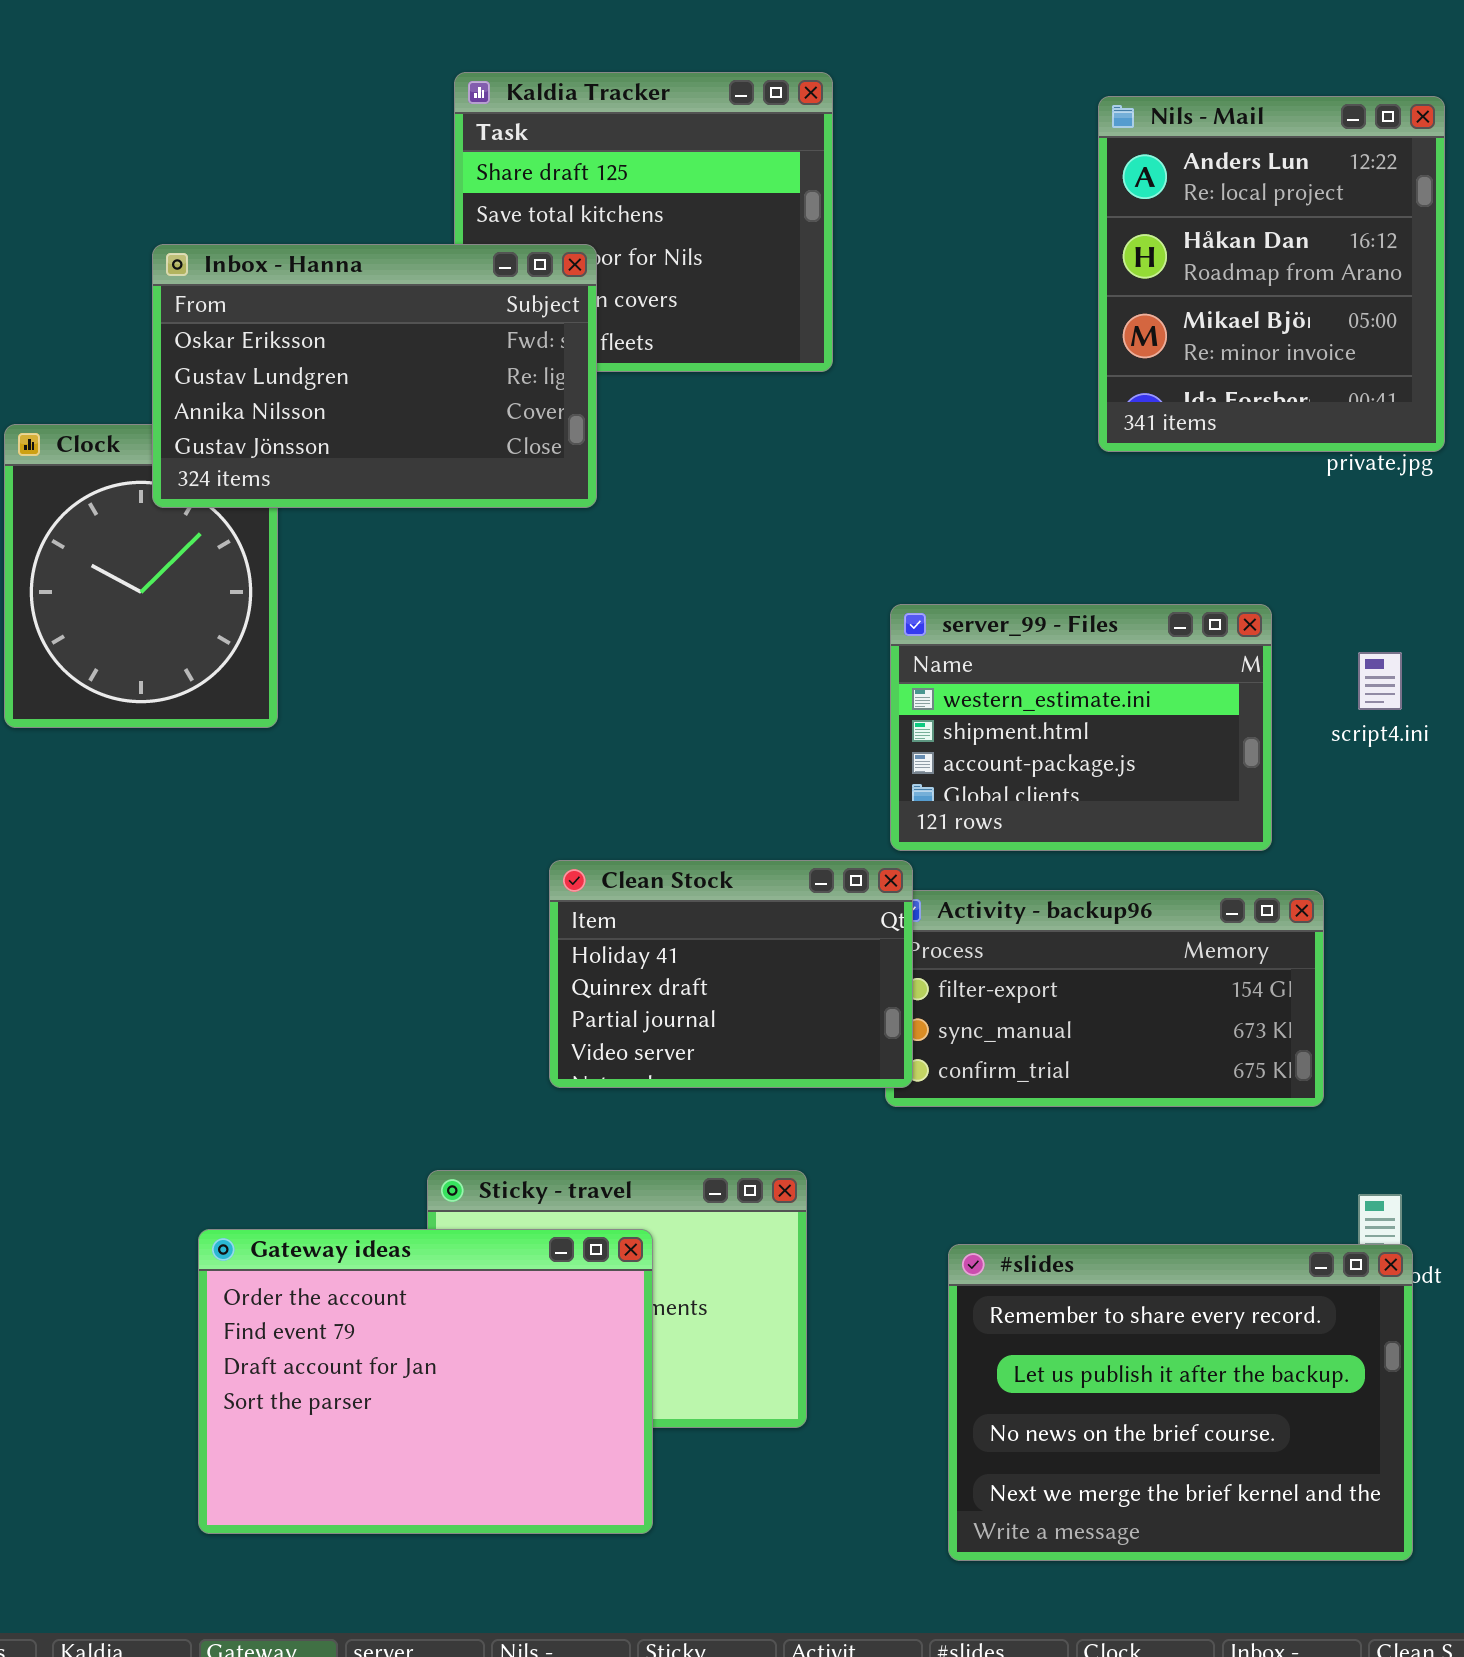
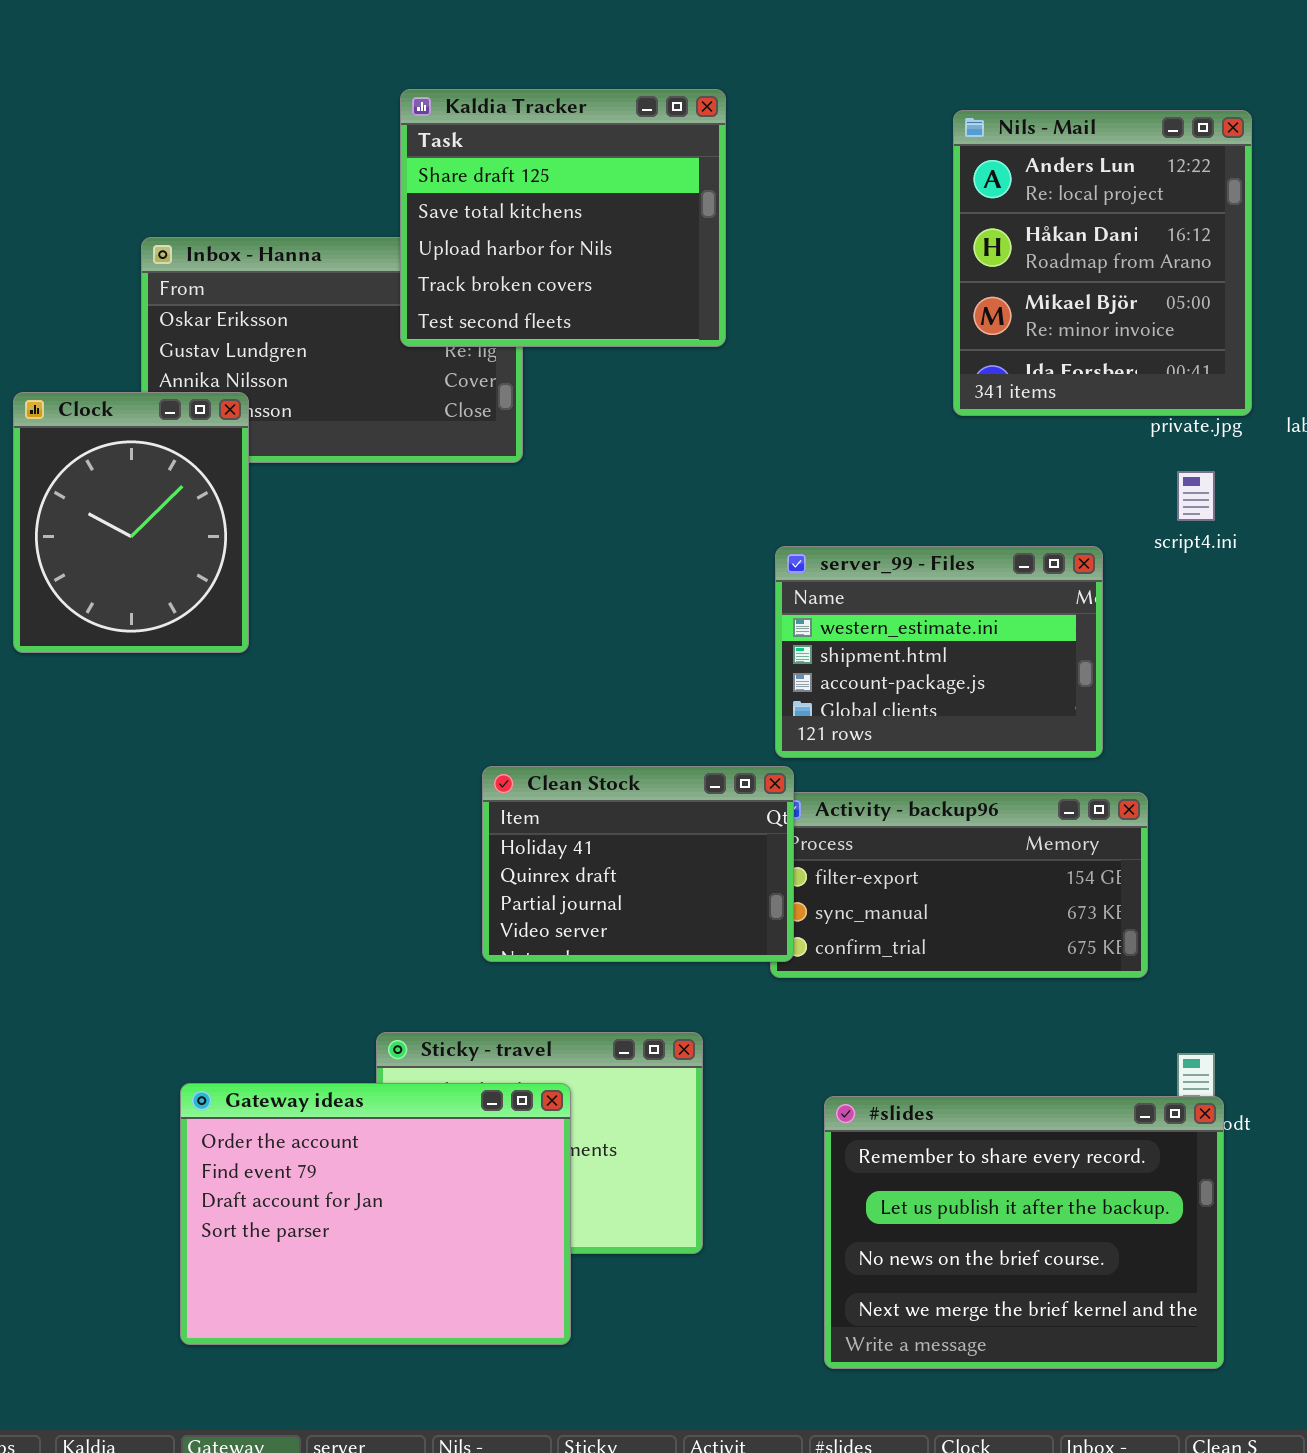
Kaldia Tracker: [454,72,833,372] -> [400,89,726,347], raised
Clock: [4,424,278,728] -> [13,392,249,653], raised
script4.ini: [1358,652,1402,710] -> [1177,471,1215,521], moved

